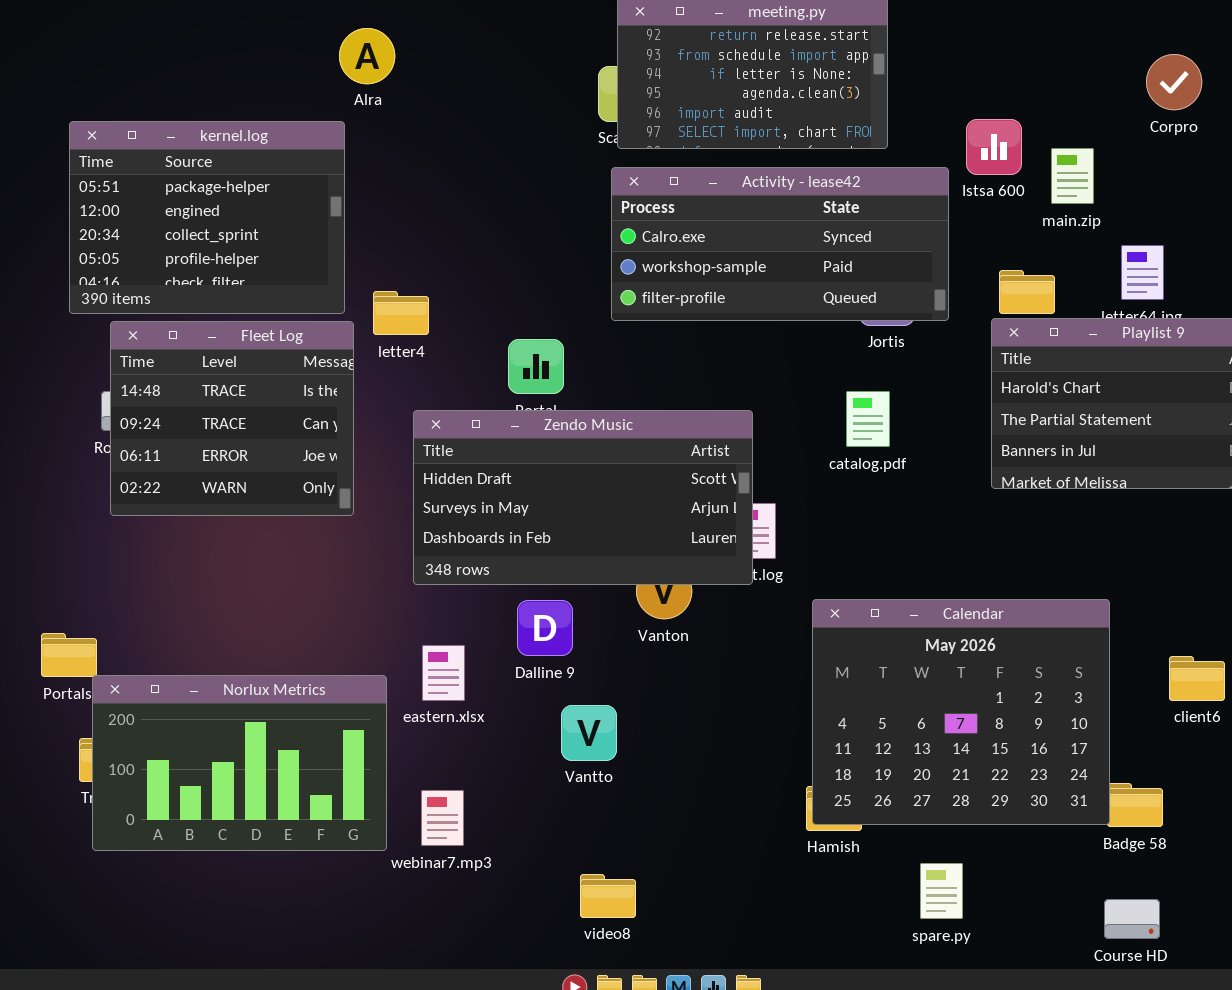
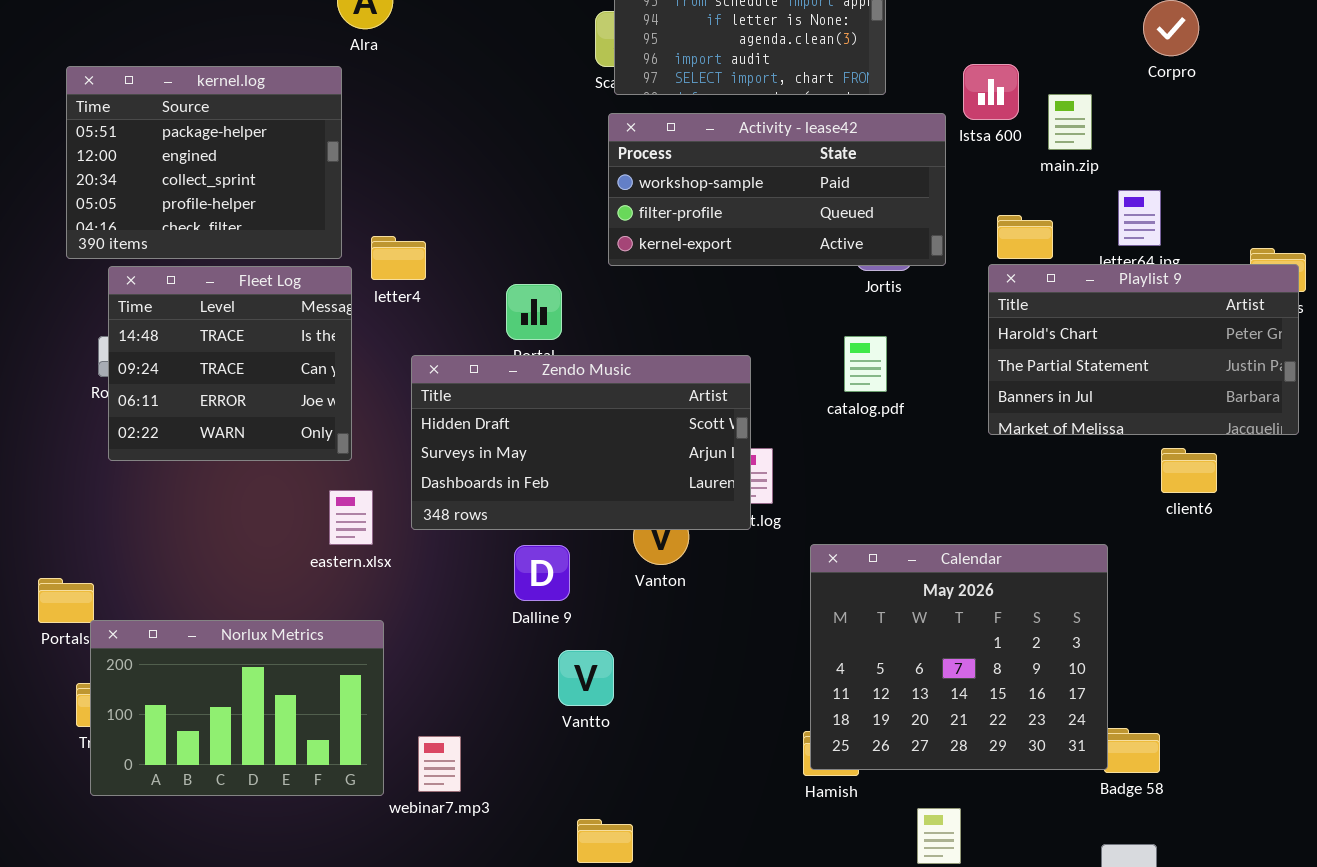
Activity - lease42: [611,167,949,321] -> [608,113,946,266], scrolled down 1 row
eastern.xlsx: [422,645,465,701] -> [329,490,373,545], moved
client6: [1169,656,1225,701] -> [1161,448,1217,493], moved

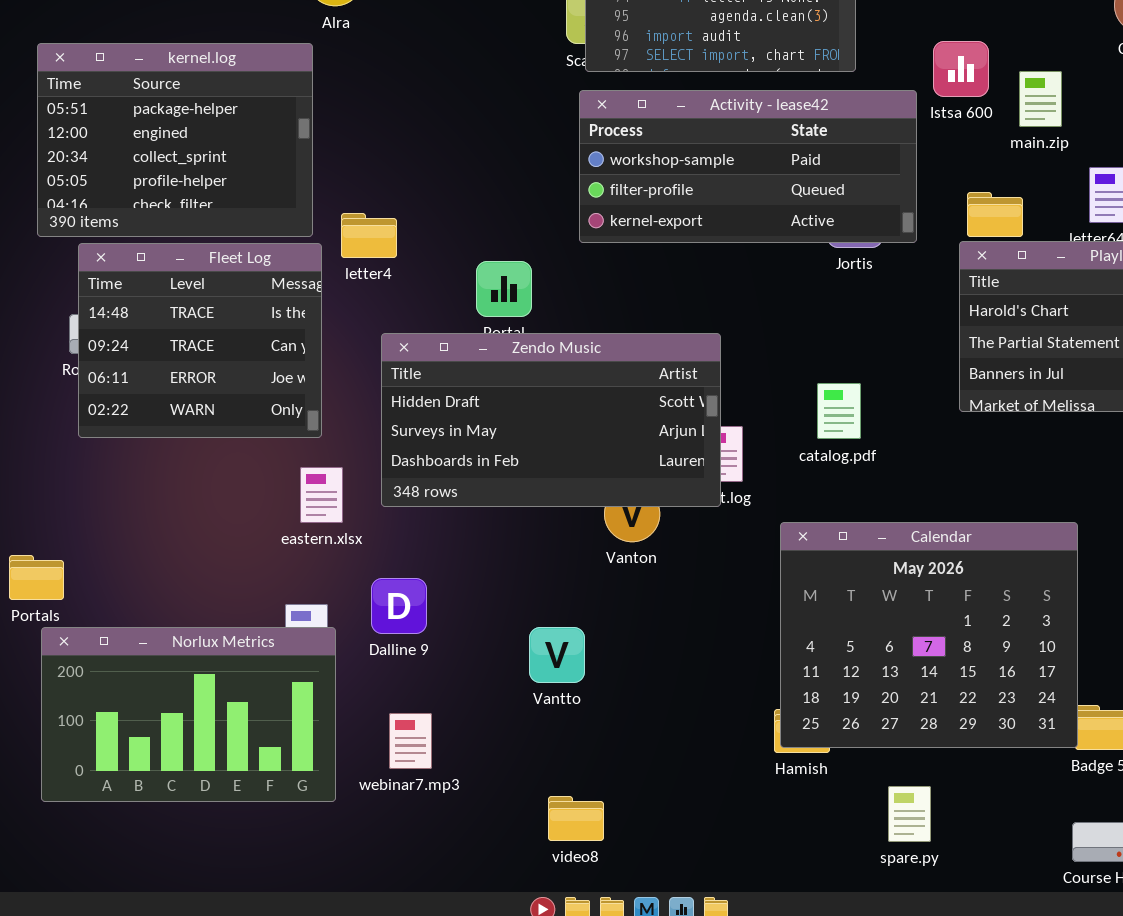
catalog.pdf: [844,336,887,392] -> [817,383,861,439], moved
Dalline 9: [514,545,570,601] -> [371,578,427,634], moved
Norlux Metrics: [90,620,384,796] -> [41,627,336,802], moved

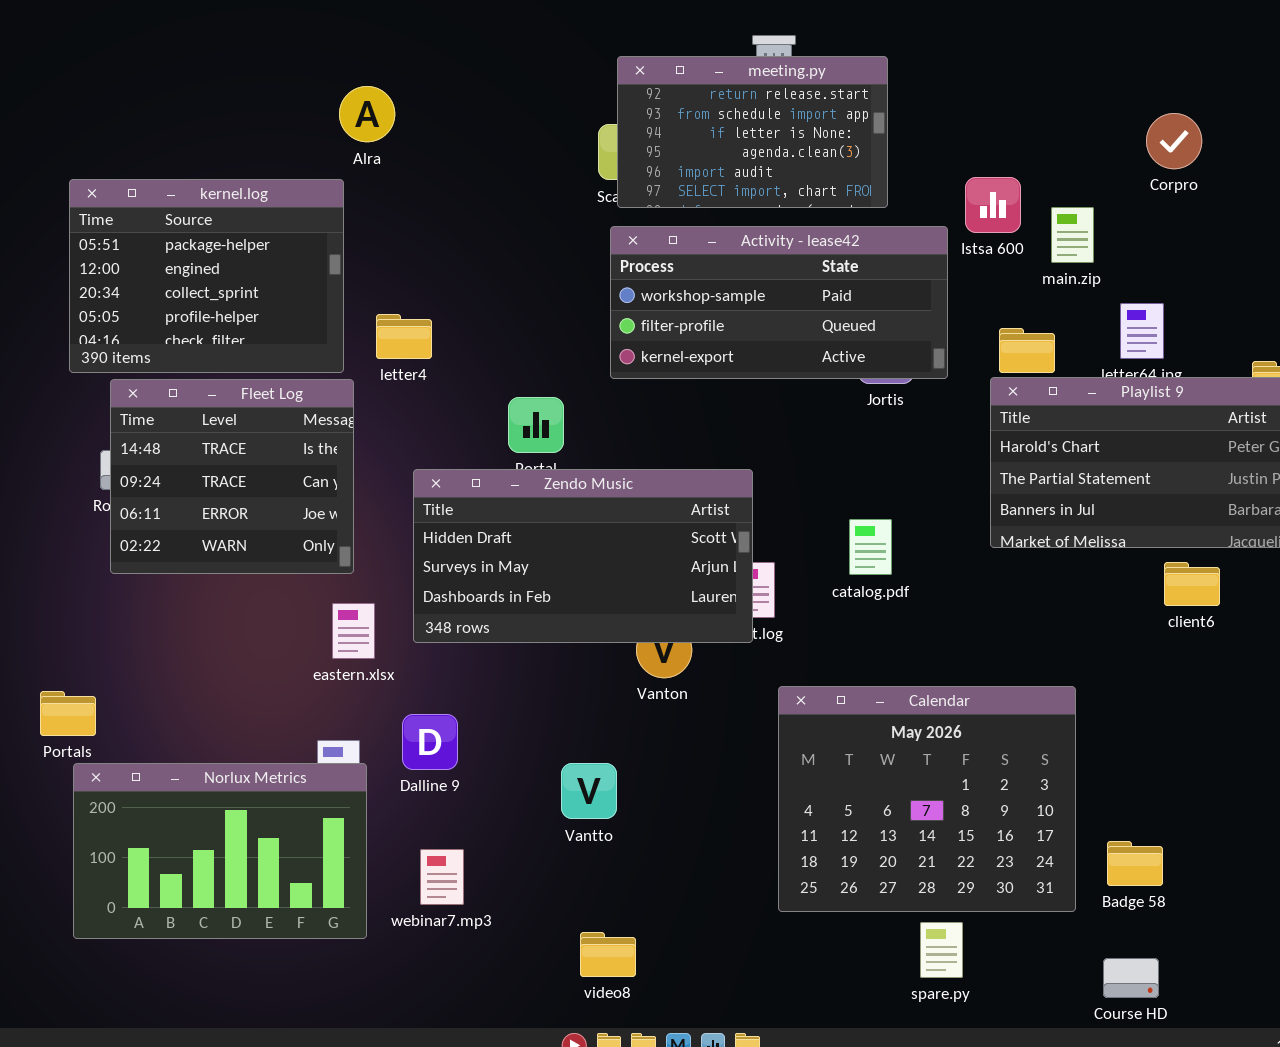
letter4: [341,213,397,258] -> [376,314,432,359], moved
Calendar: [780,522,1078,748] -> [778,686,1076,912], moved

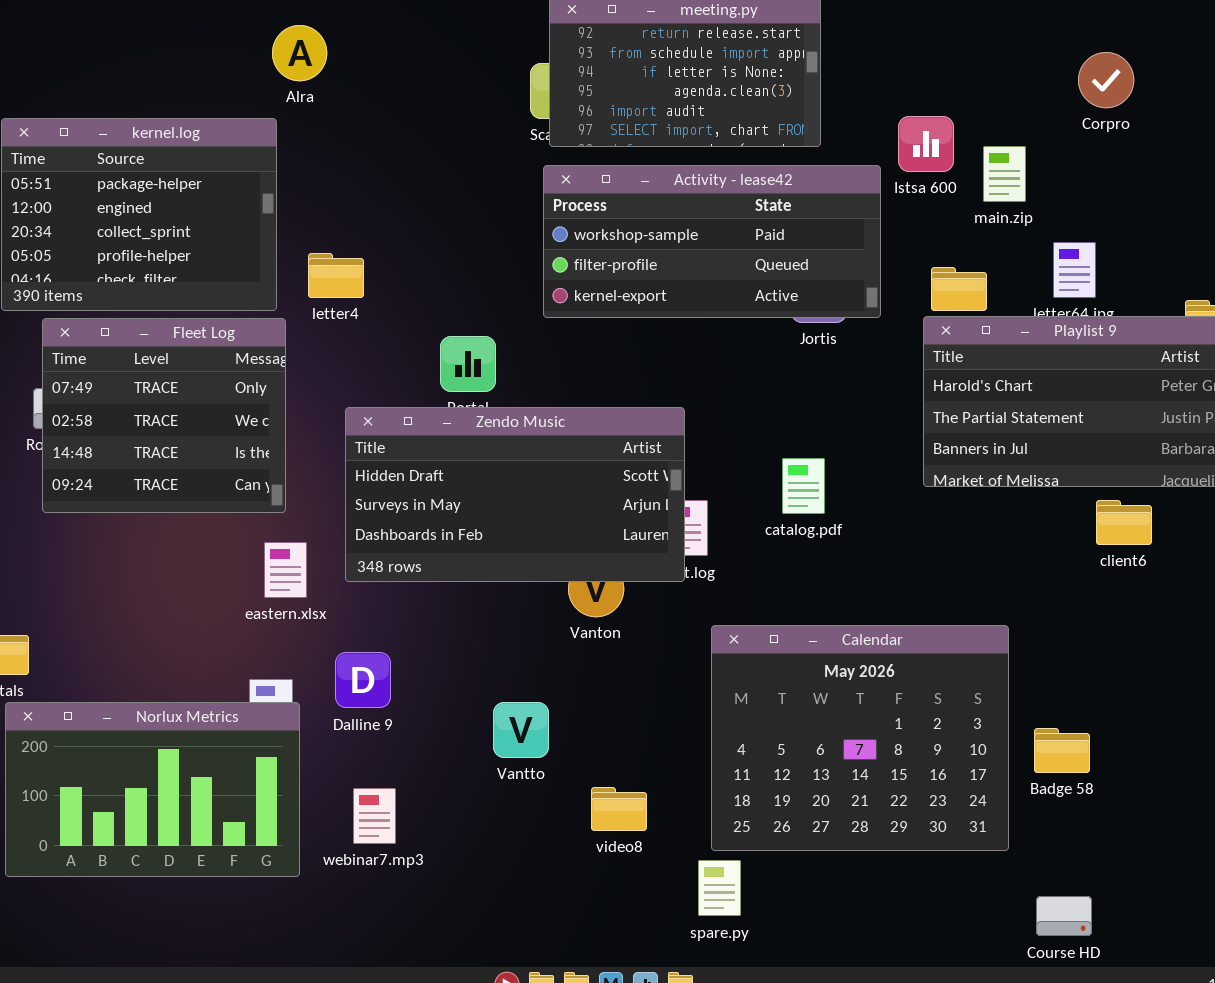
Fleet Log: [110,379,354,574] -> [42,318,286,513], scrolled up 2 rows
Badge 58: [1107,841,1163,886] -> [1034,728,1090,773], moved
spare.py: [920,922,963,978] -> [698,860,741,916], moved
video8: [580,932,636,977] -> [591,787,647,831], moved

